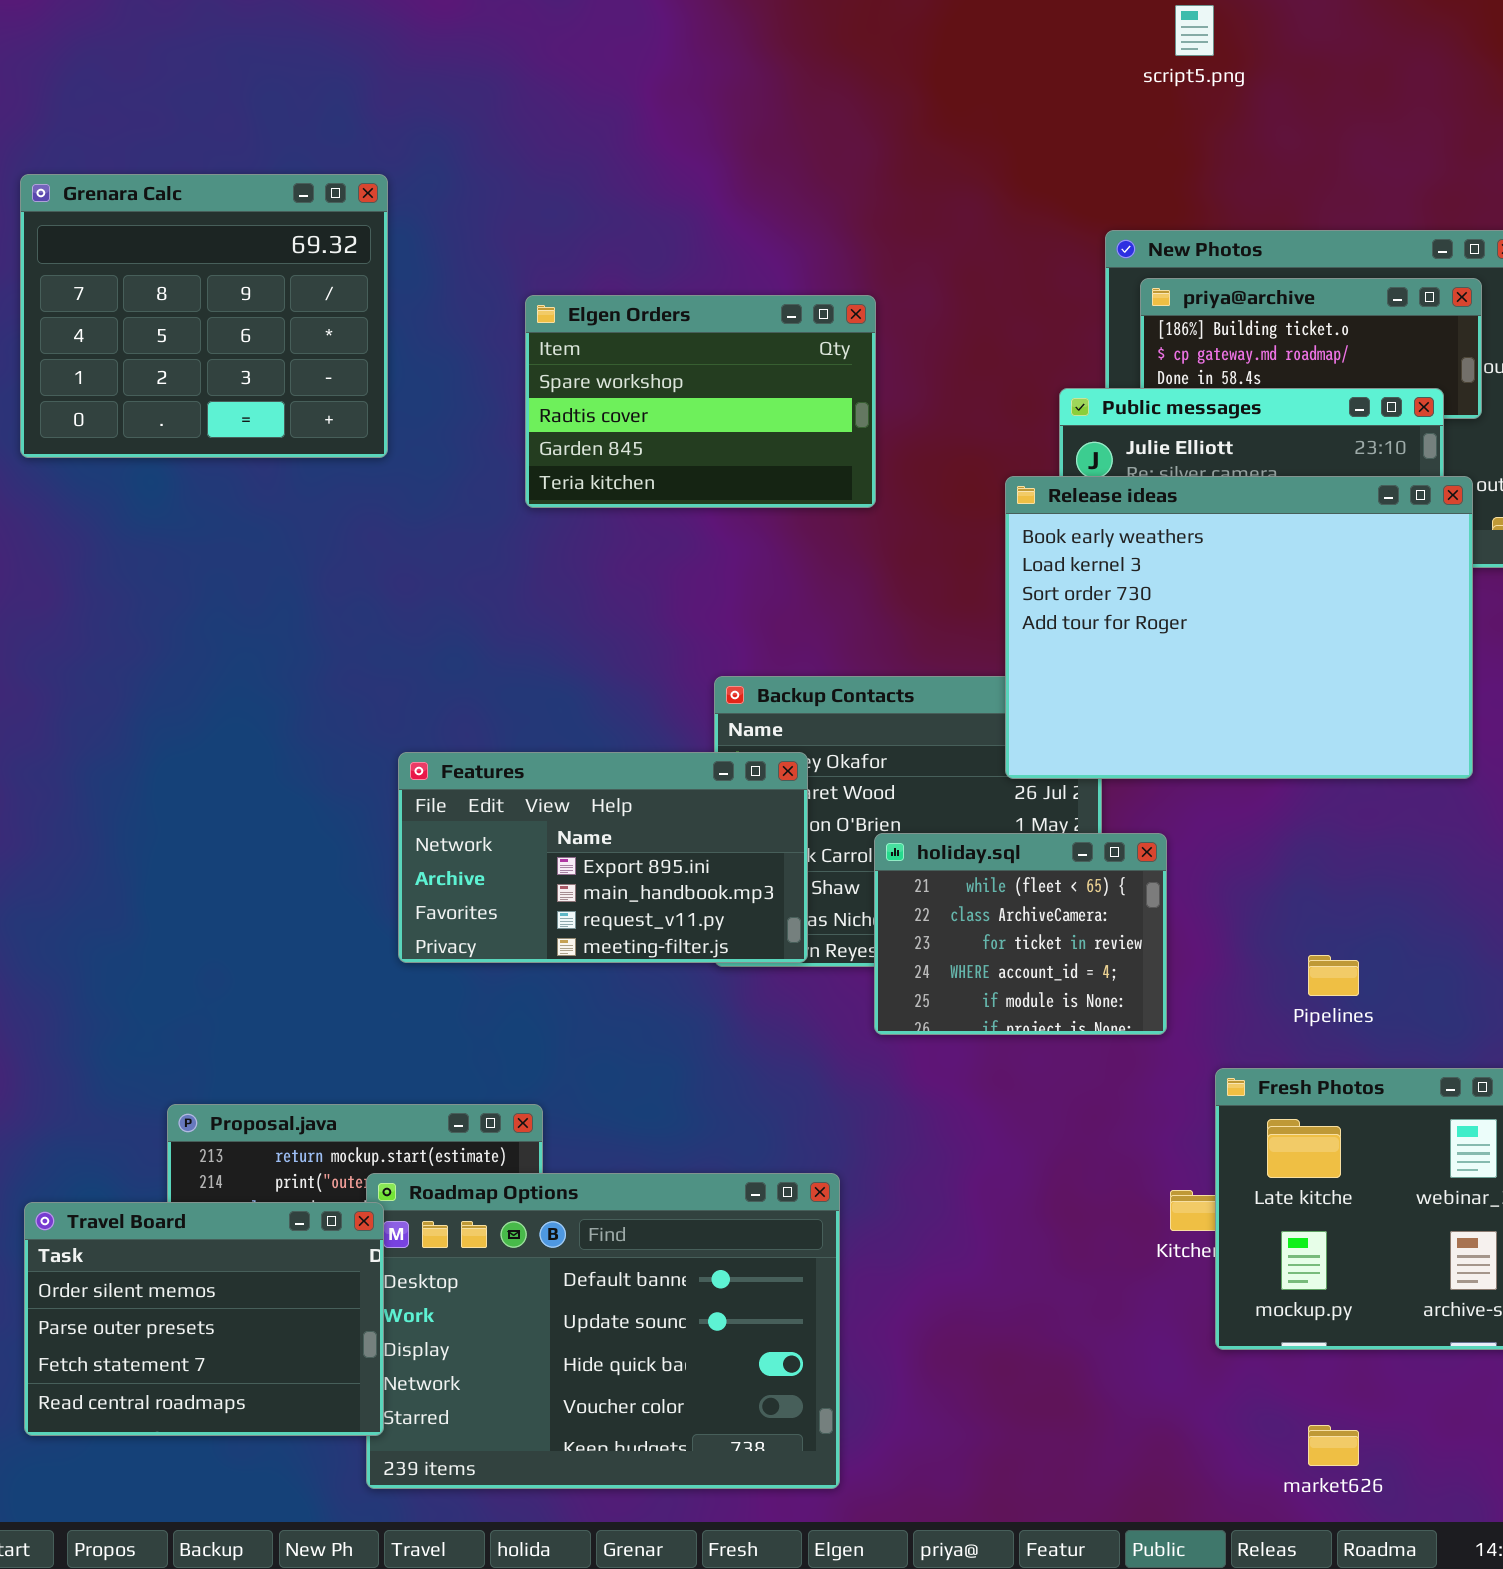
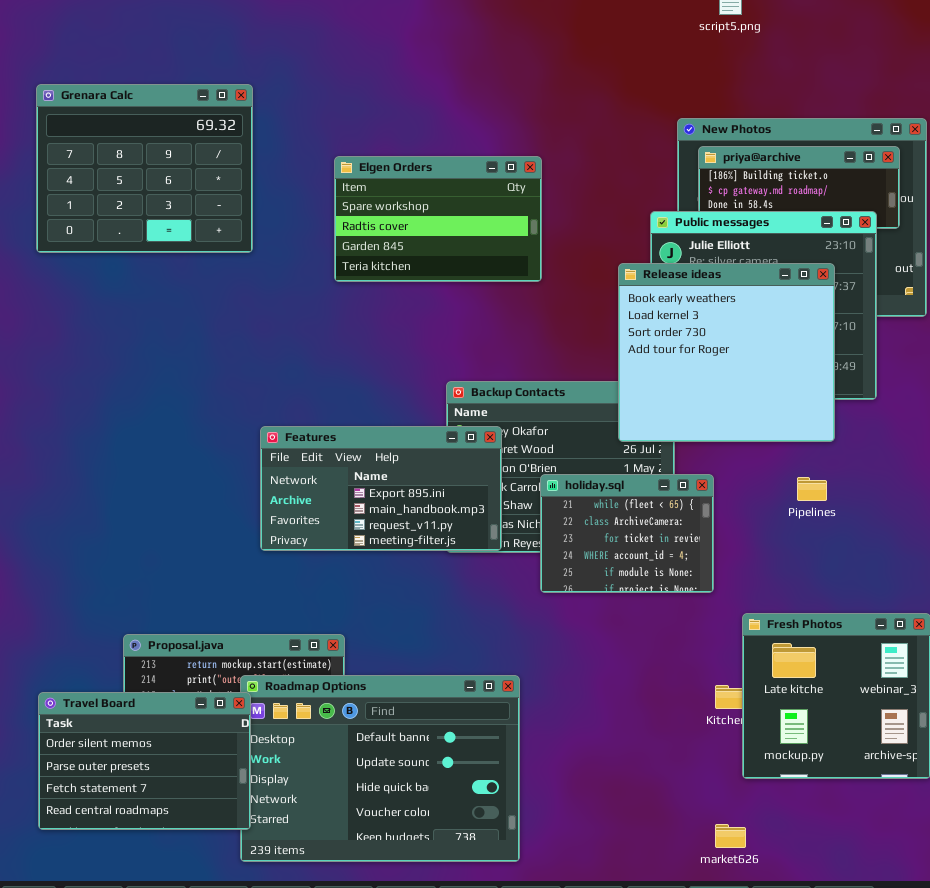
Release ideas: [1005,476,1473,779] -> [618,263,835,442], resized
Pipelines: [1308,955,1359,996] -> [797,477,827,501], moved
market626: [1308,1425,1359,1466] -> [715,824,746,848], moved

